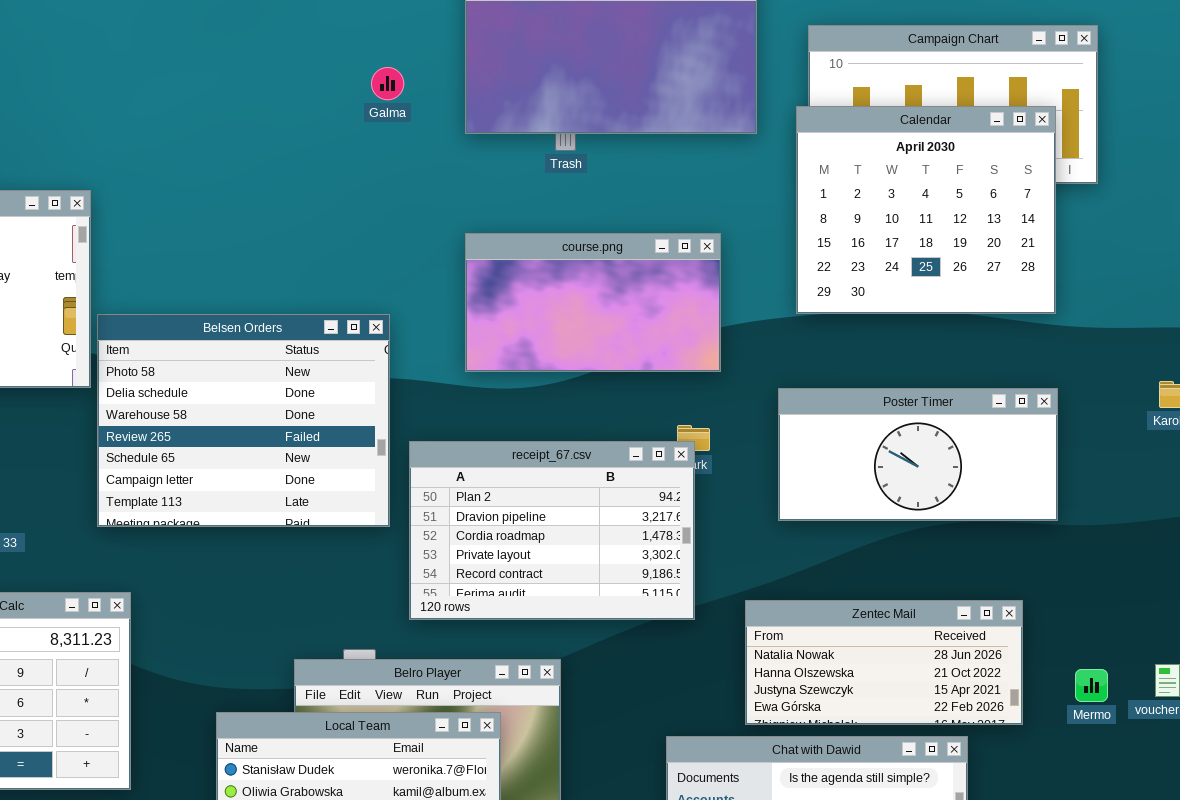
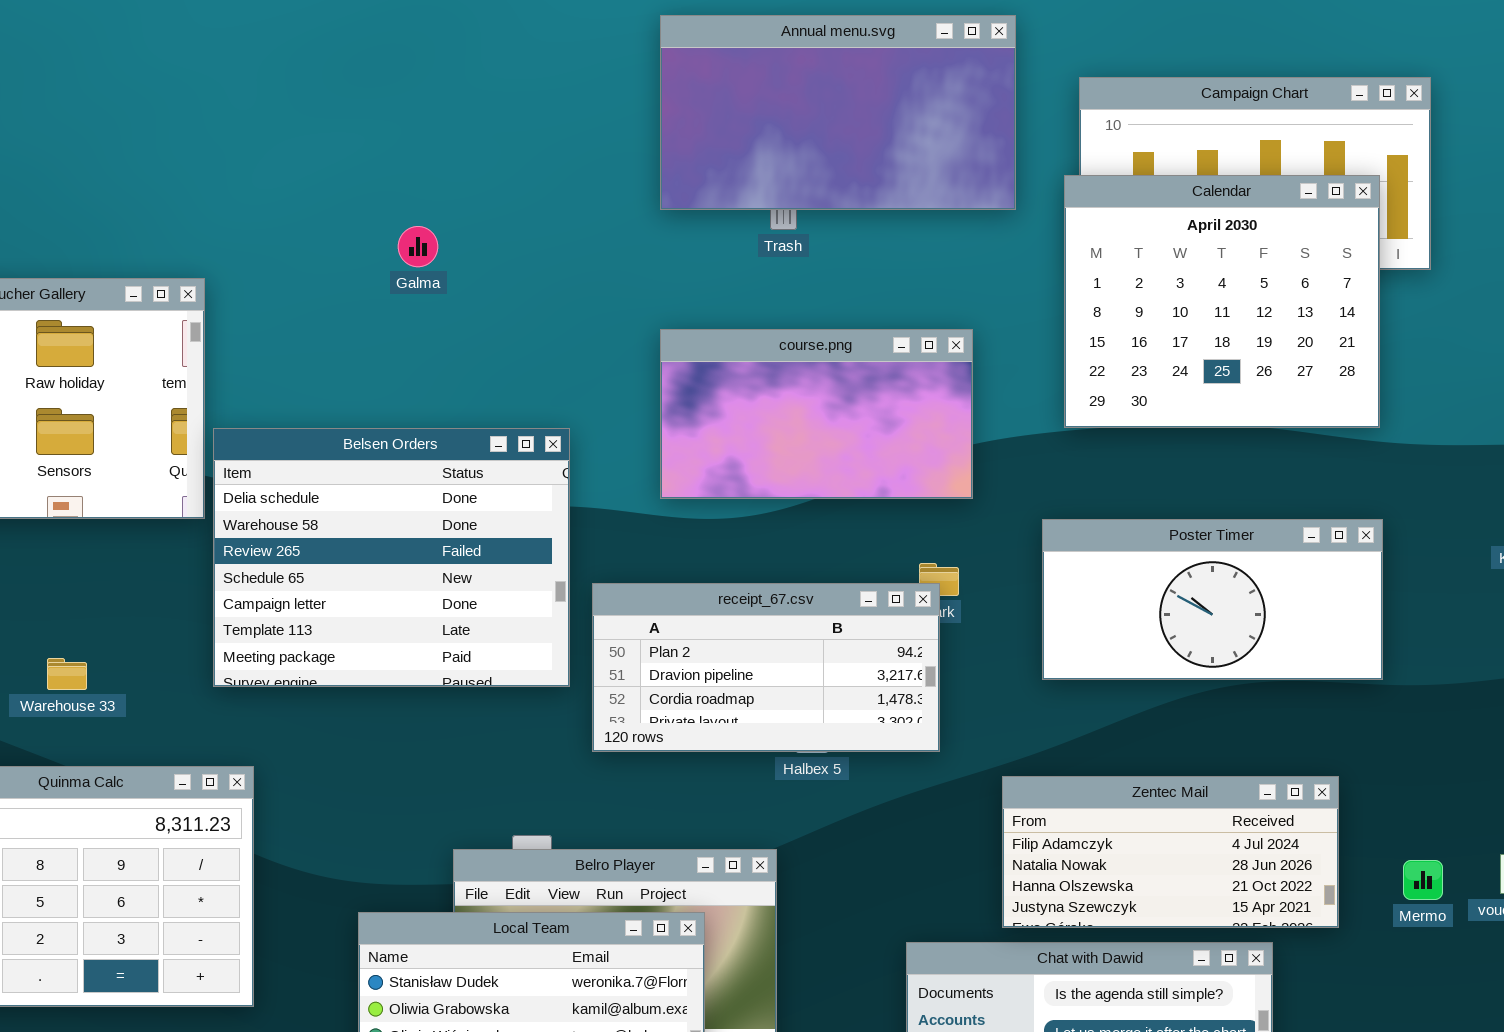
Galma: [371,67,404,100] -> [398,226,438,267], moved
Belsen Orders: [97,314,390,527] -> [213,428,570,687], scrolled down 1 row
receipt_67.csv: [409,441,695,620] -> [592,583,940,752], resized
Zentec Mail: [745,600,1023,725] -> [1002,776,1339,928], scrolled up 1 row

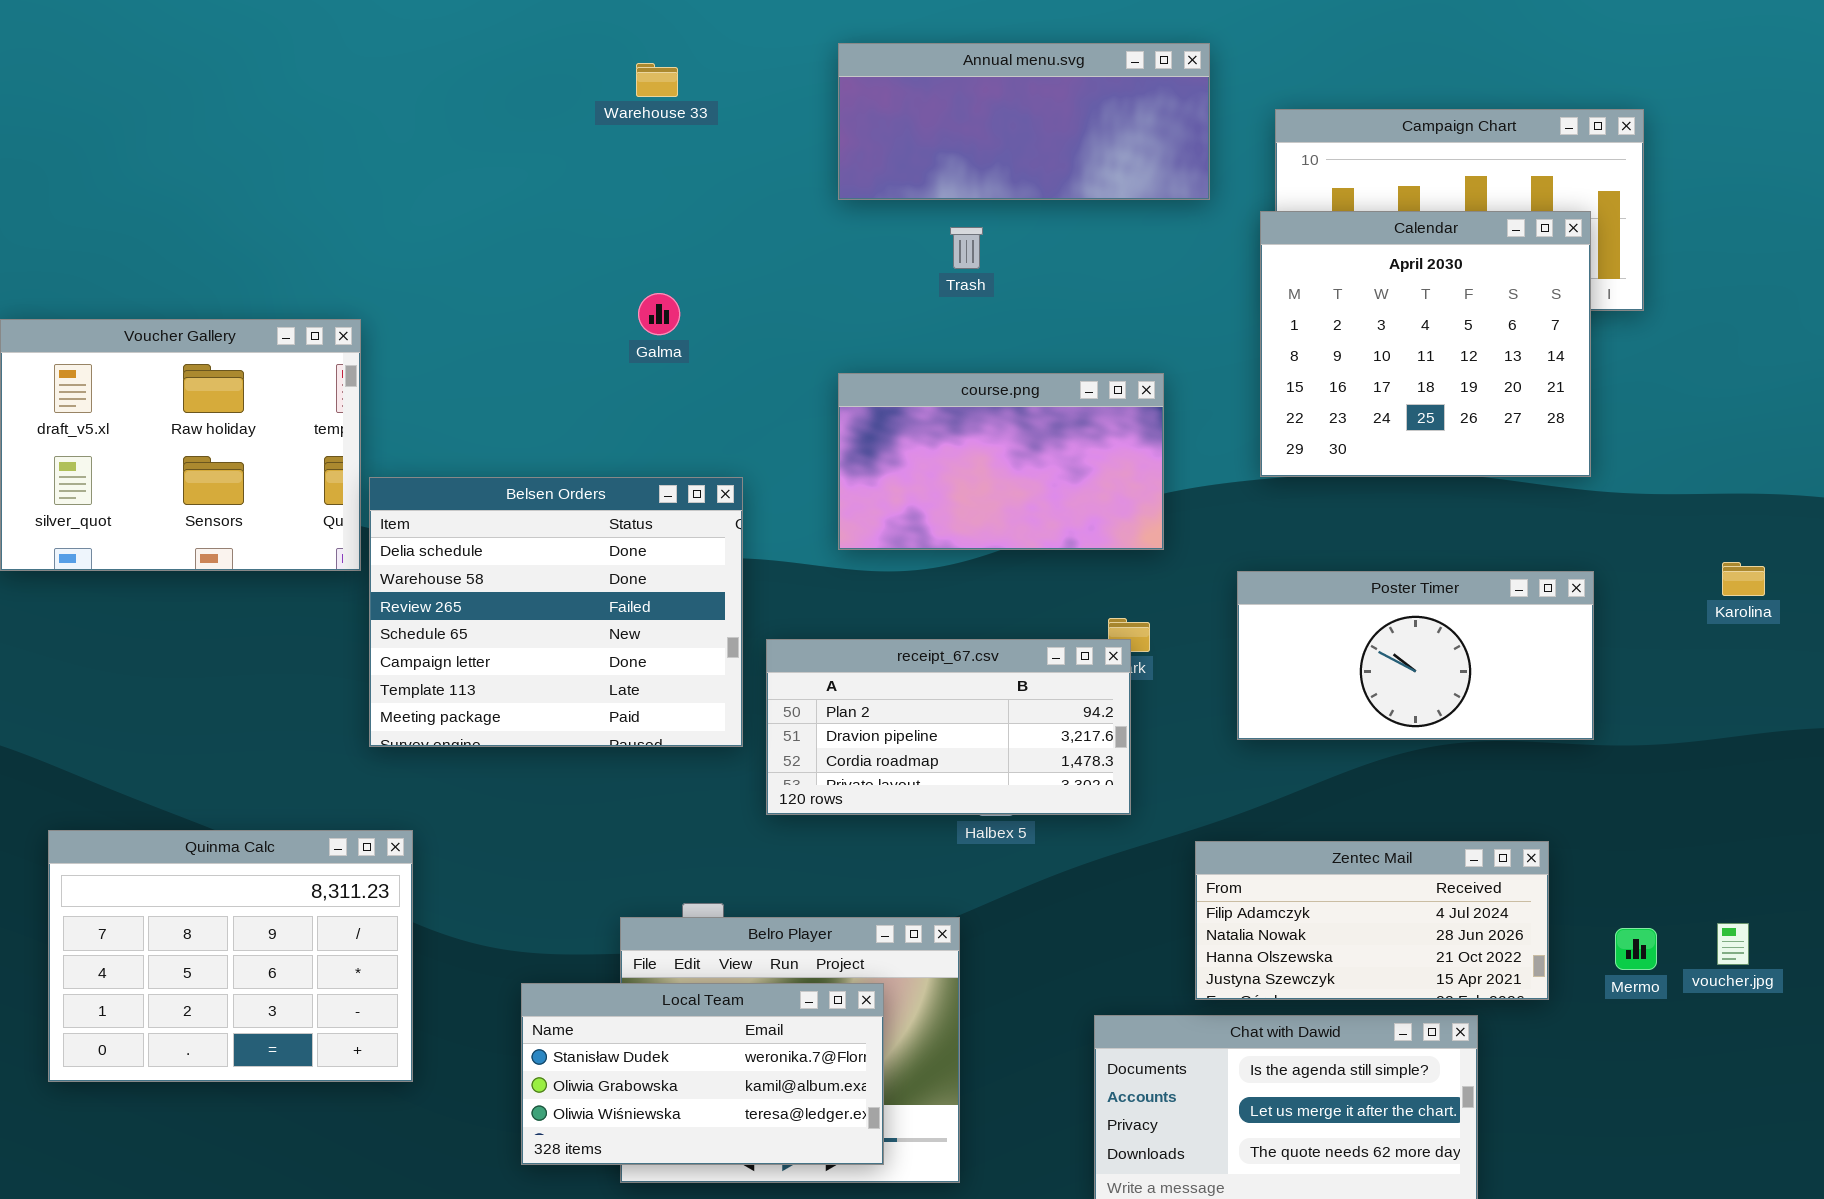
Annual menu.svg: [660,15,1016,210] -> [838,43,1210,200], resized
Galma: [398,226,438,267] -> [638,293,680,335], moved
Warehouse 33: [47,658,87,690] -> [636,63,678,97], moved

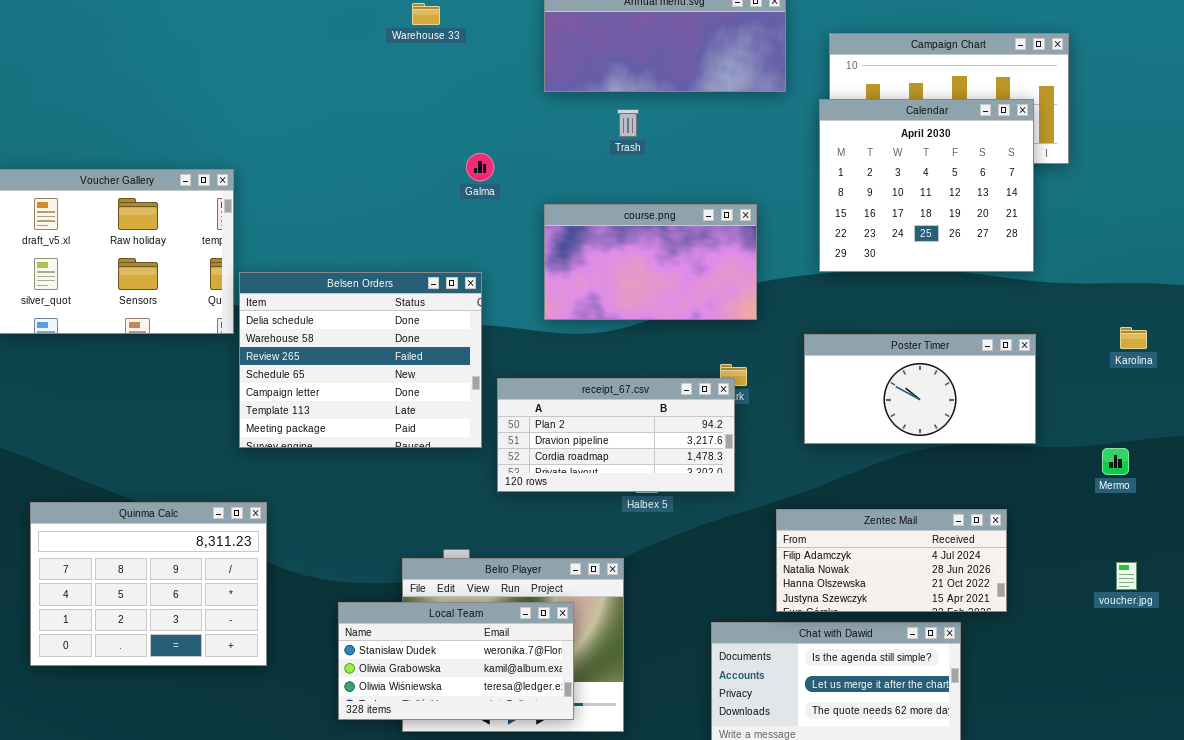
Galma: [638,293,680,335] -> [466,153,494,181], moved
Mermo: [1615,928,1657,970] -> [1102,448,1129,475], moved

